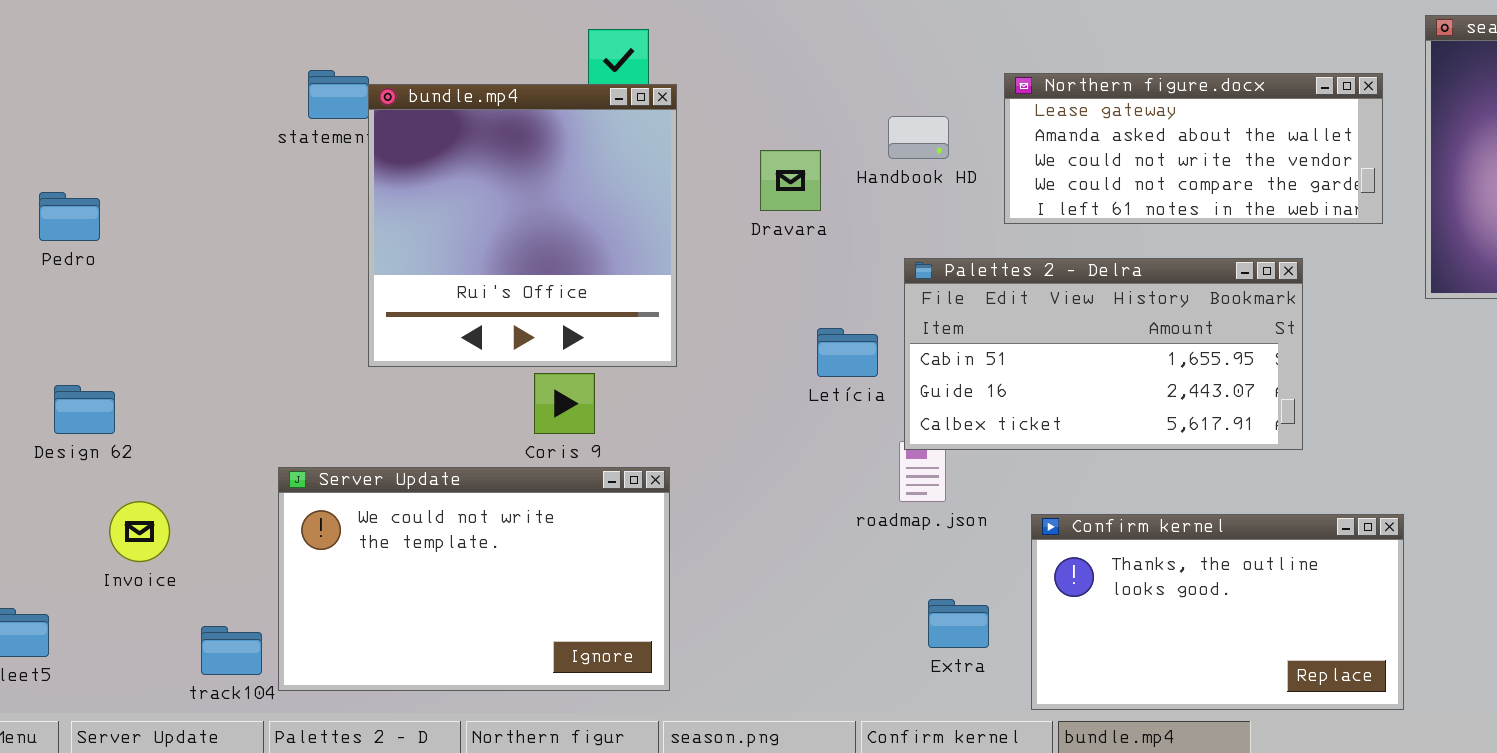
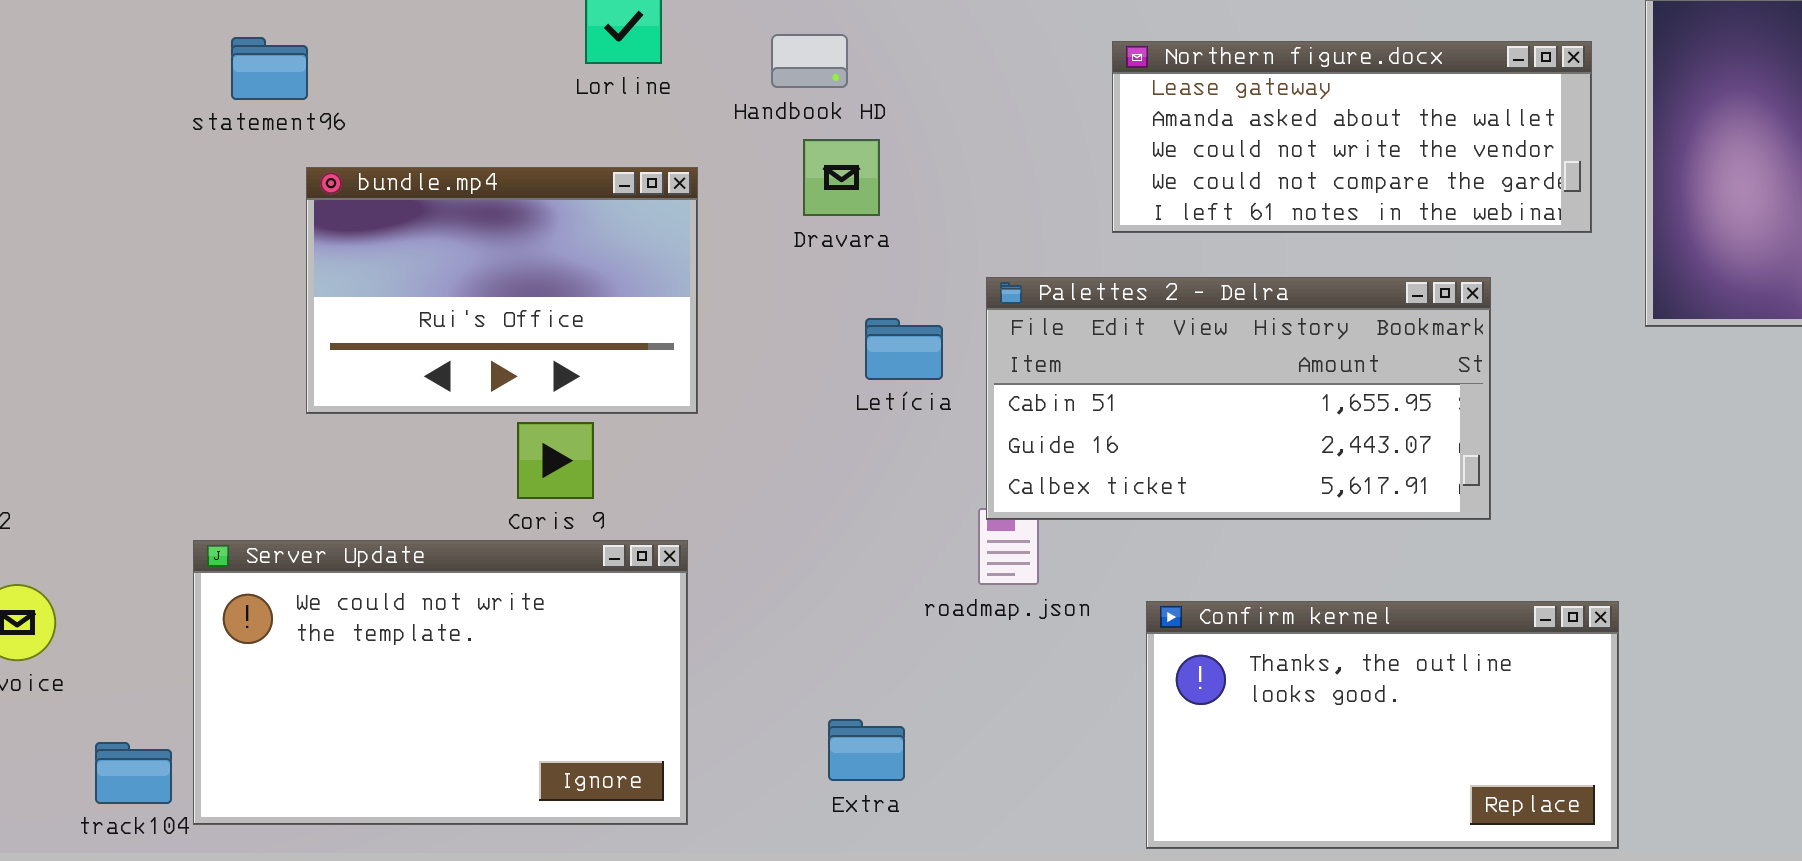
bundle.mp4: [368,84,677,367] -> [306,167,698,414], resized
Handbook HD: [888,116,949,159] -> [771,34,848,88], moved
Letícia: [817,328,878,377] -> [865,318,943,380], moved
Extra: [928,599,989,648] -> [828,719,905,781], moved

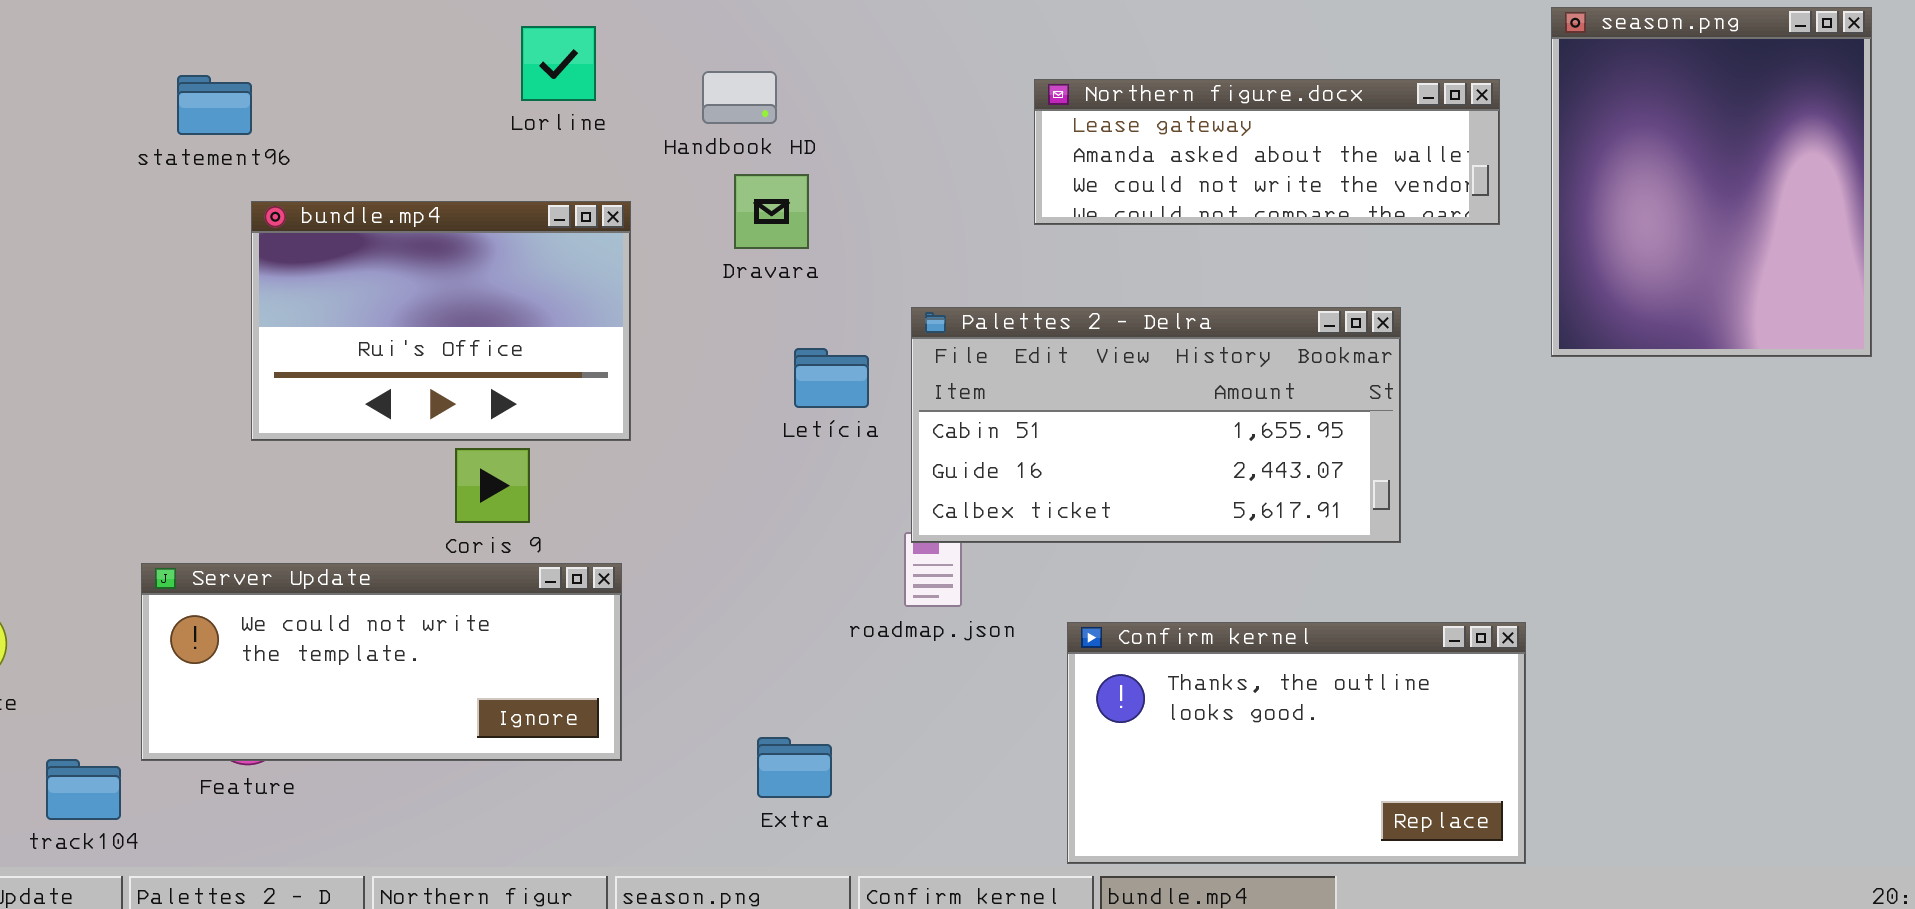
Northern figure.docx: [1112,41,1592,233] -> [1034,79,1500,225], resized
Server Update: [193,540,688,825] -> [141,563,622,761], resized

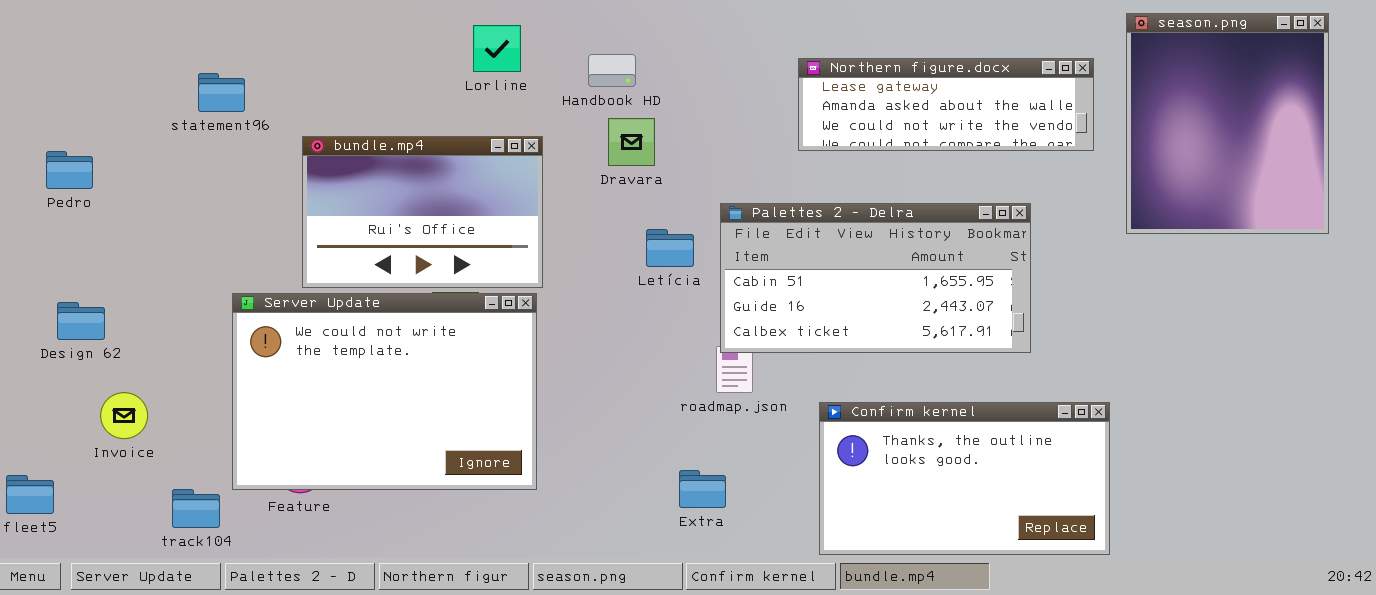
statement96: [177,75,252,135] -> [198,73,245,112], moved
Server Update: [141,563,622,761] -> [232,293,537,490], resized
Extra: [757,737,832,798] -> [679,470,726,508], moved

